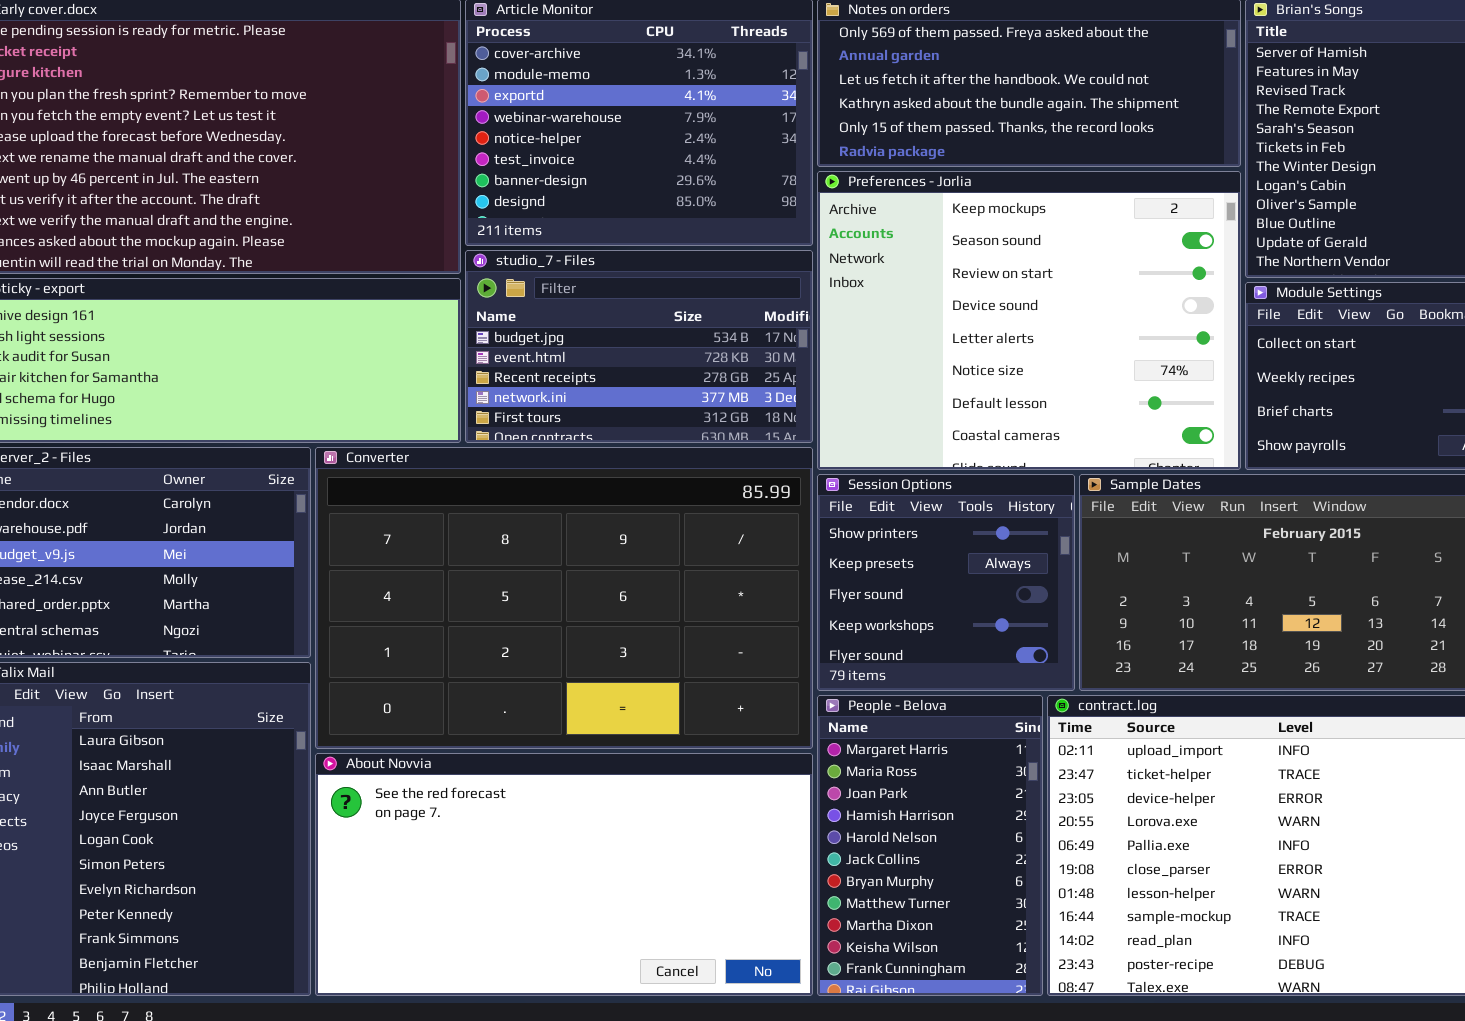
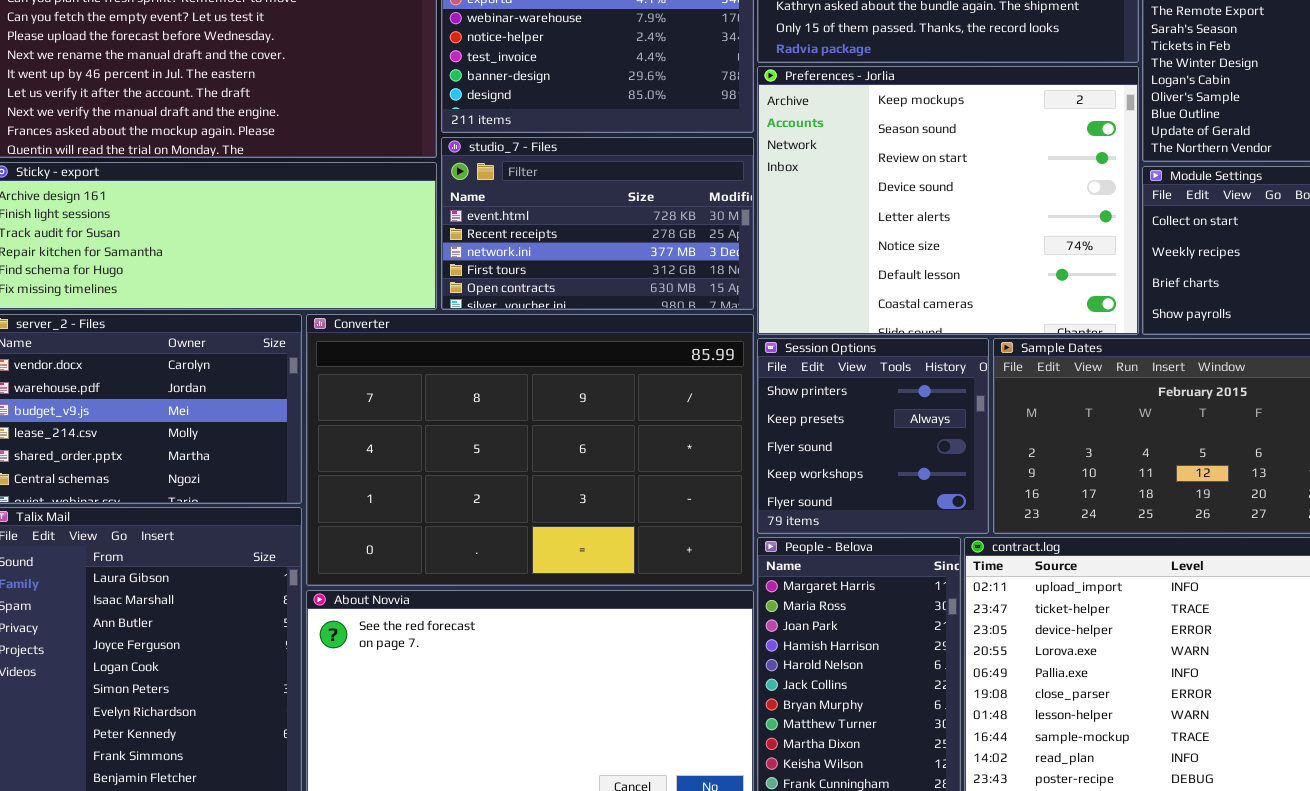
studio_7 - Files: [465,250,813,443] -> [441,137,754,310], scrolled down 1 row

